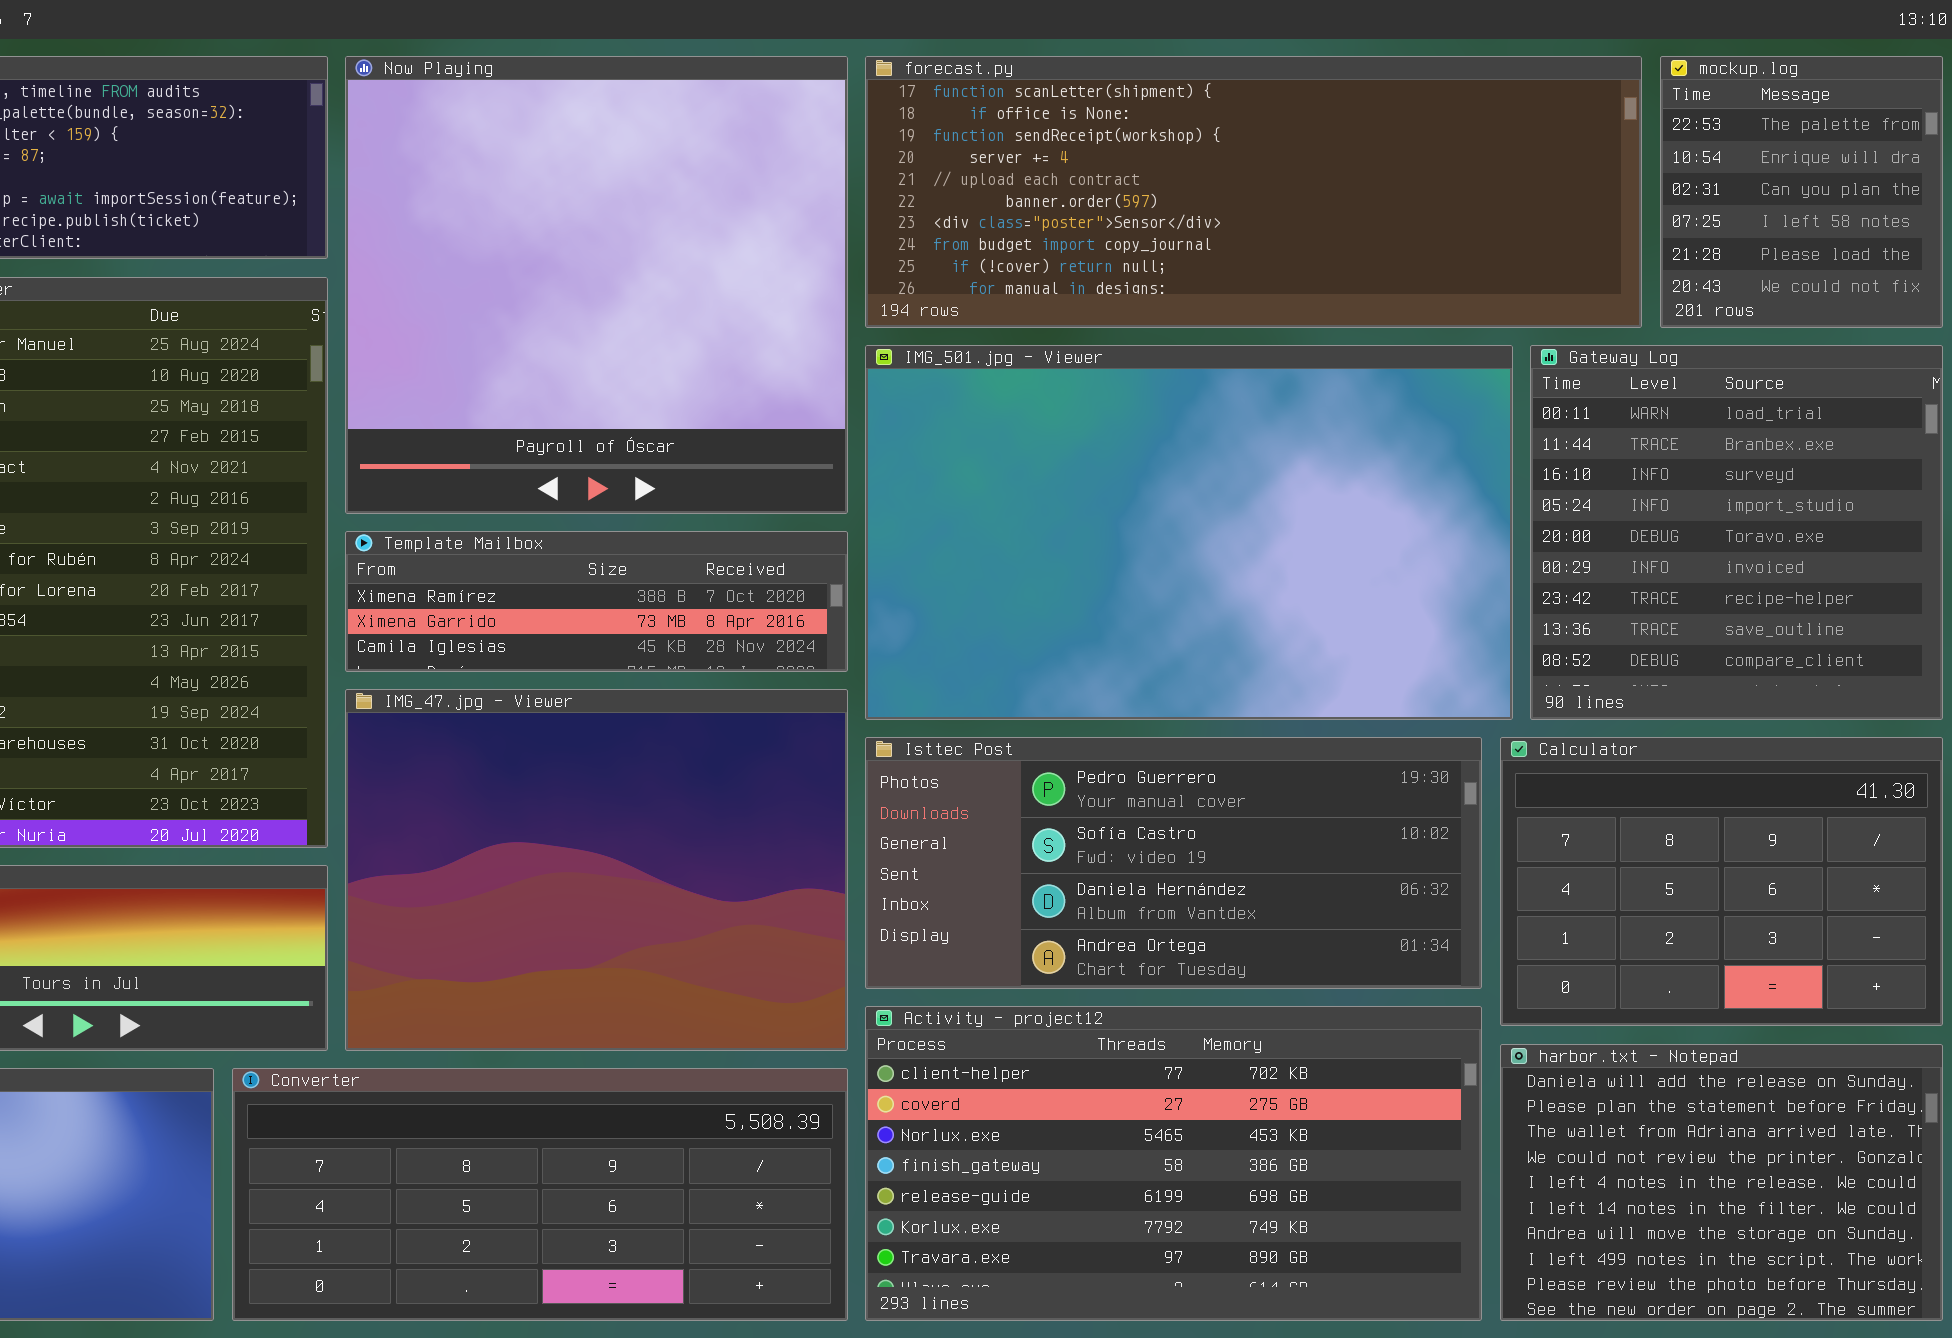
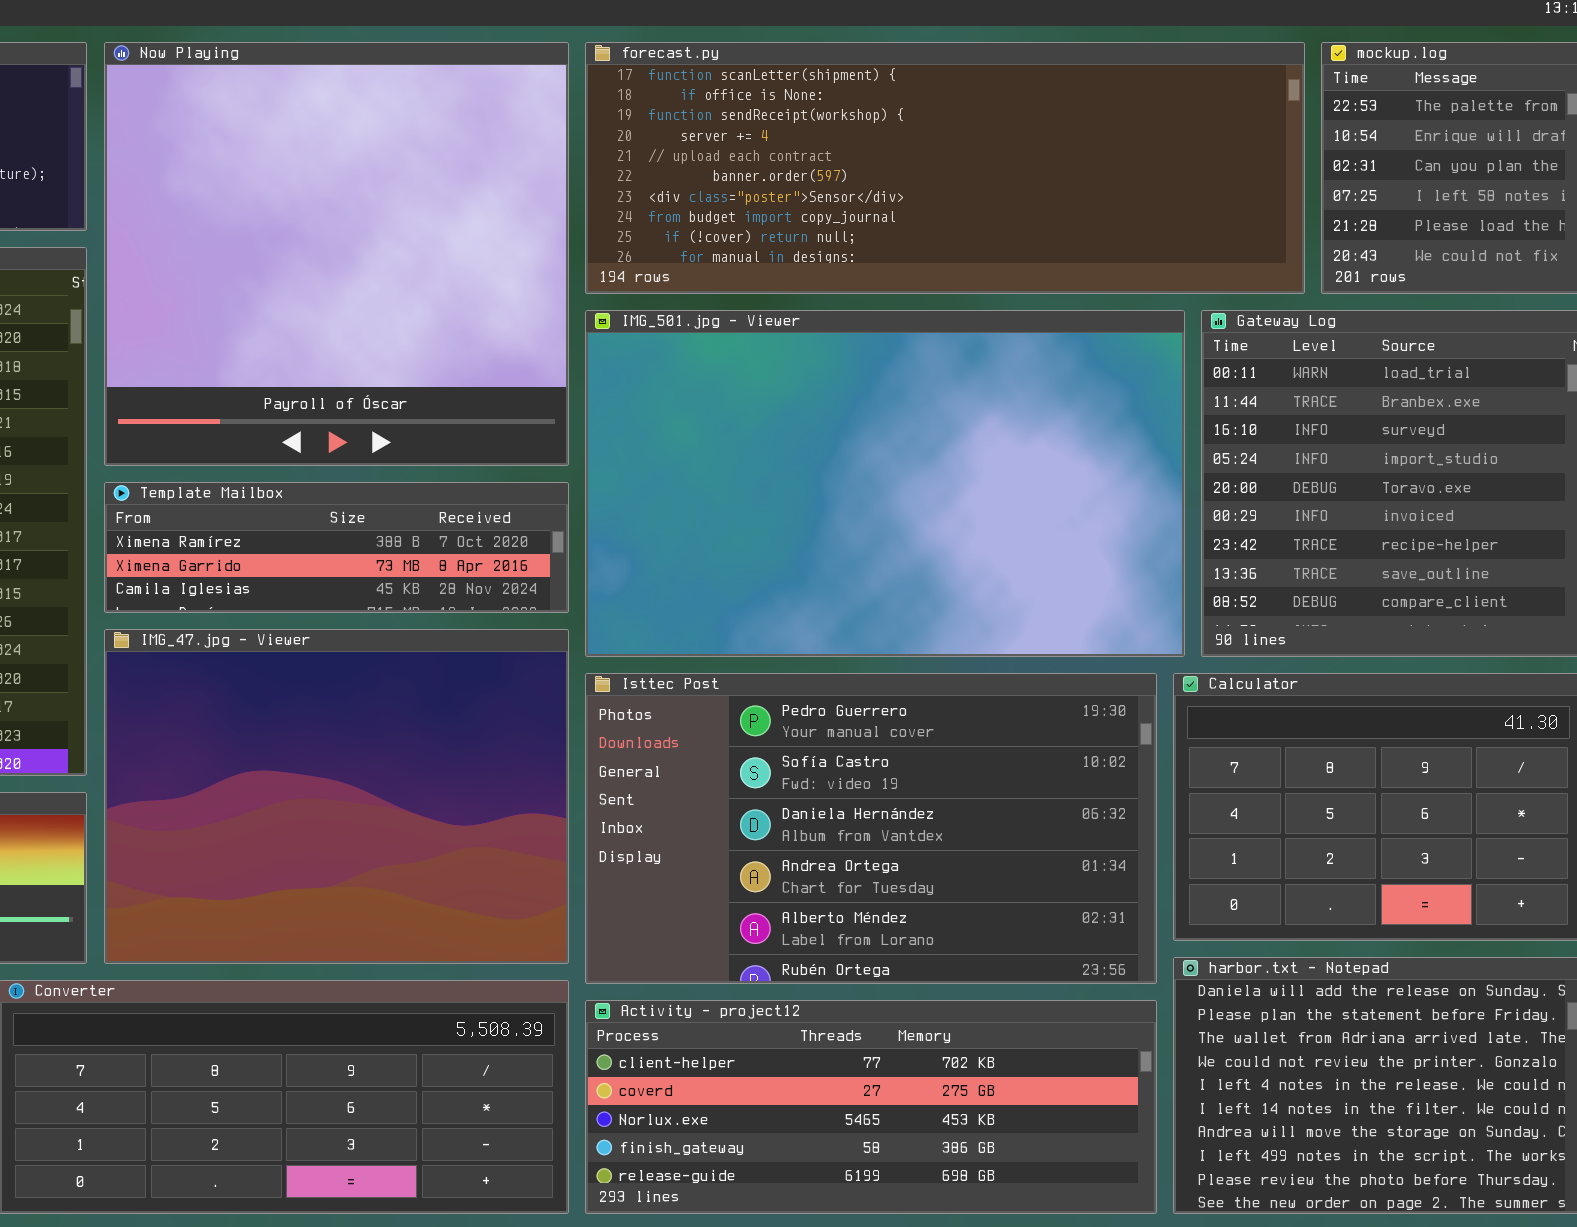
Isttec Post: [865,737,1482,989] -> [585,673,1157,984], resized
Activity - project12: [865,1006,1482,1321] -> [585,1000,1157,1214], resized

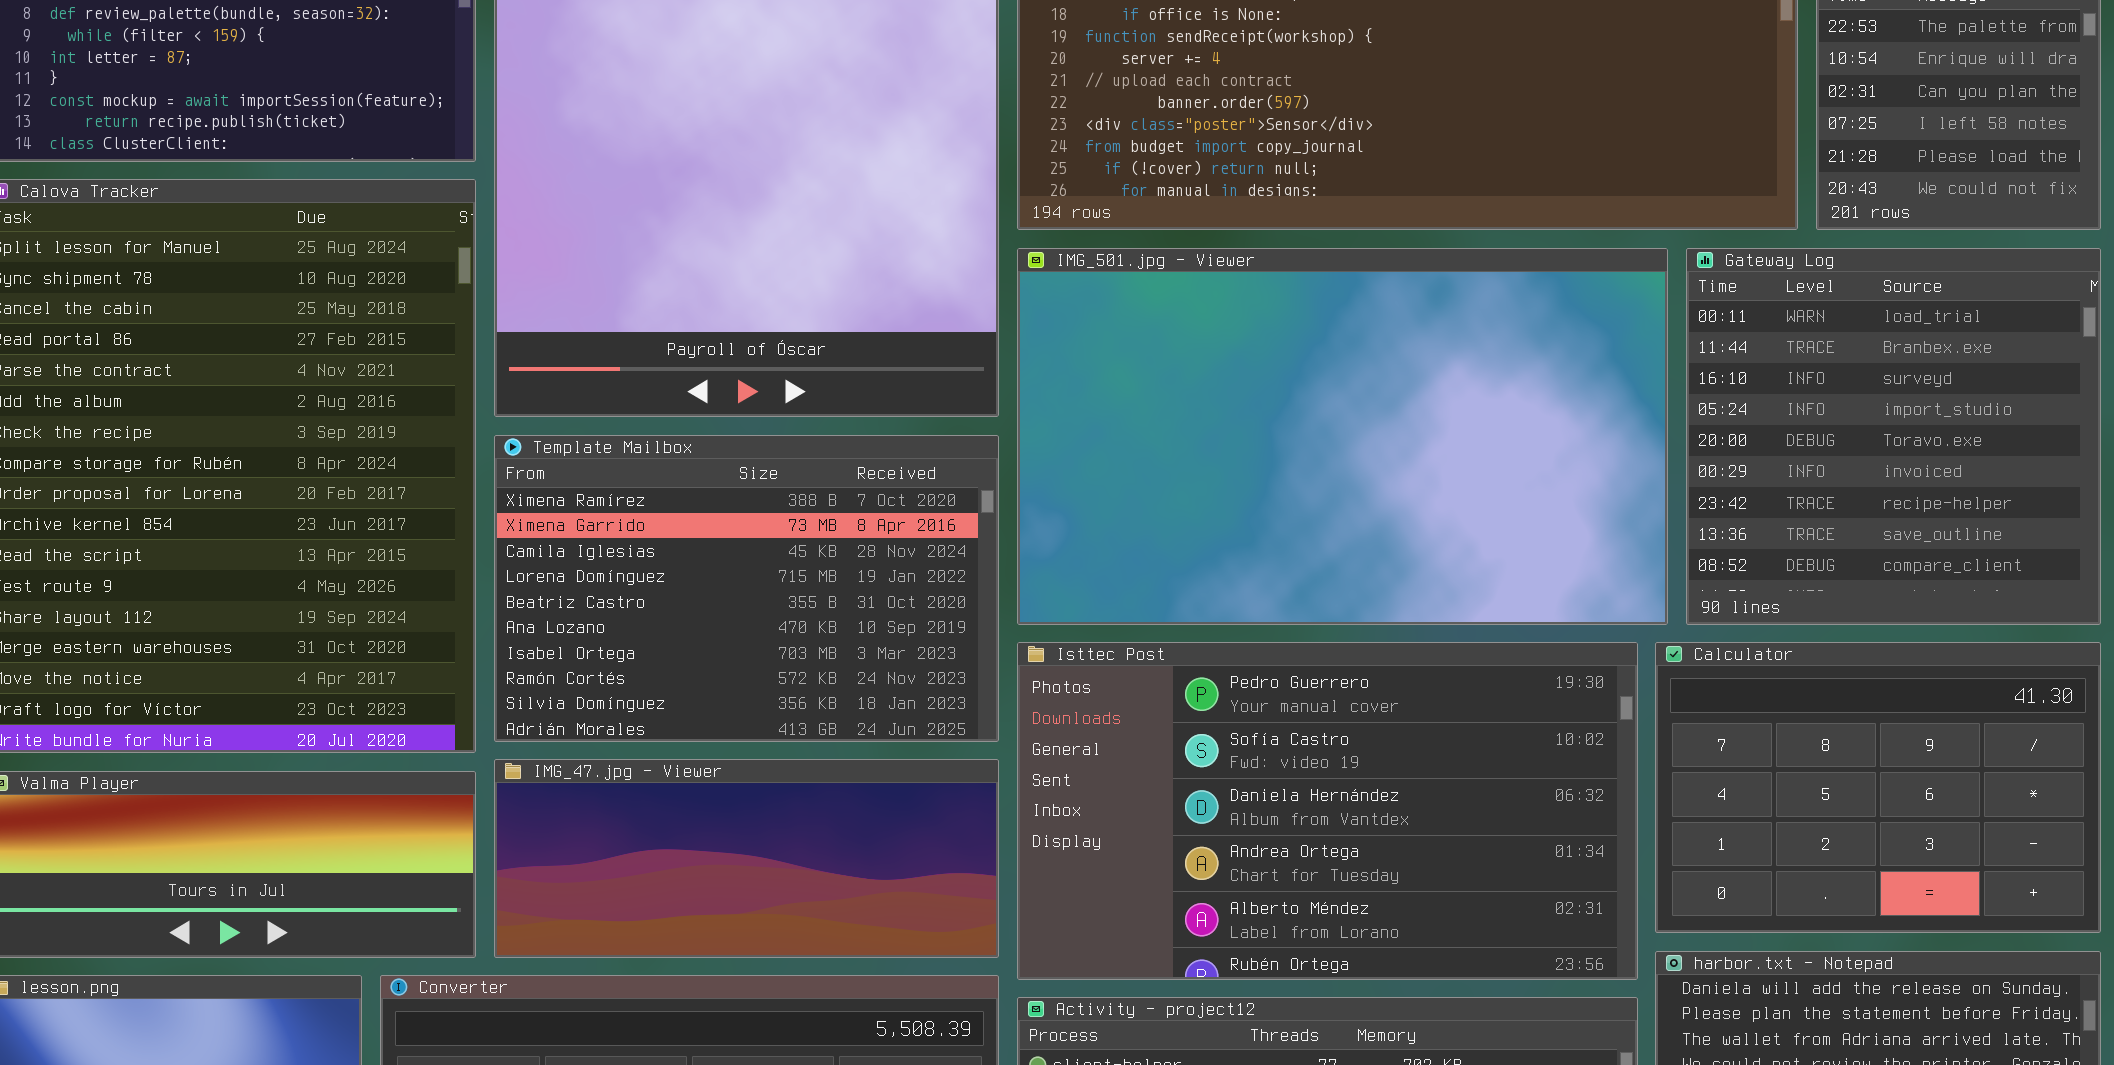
Template Mailbox: [104,482,569,613] -> [494,435,999,742], resized
IMG_47.jpg - Viewer: [104,629,569,964] -> [494,759,999,958], resized

